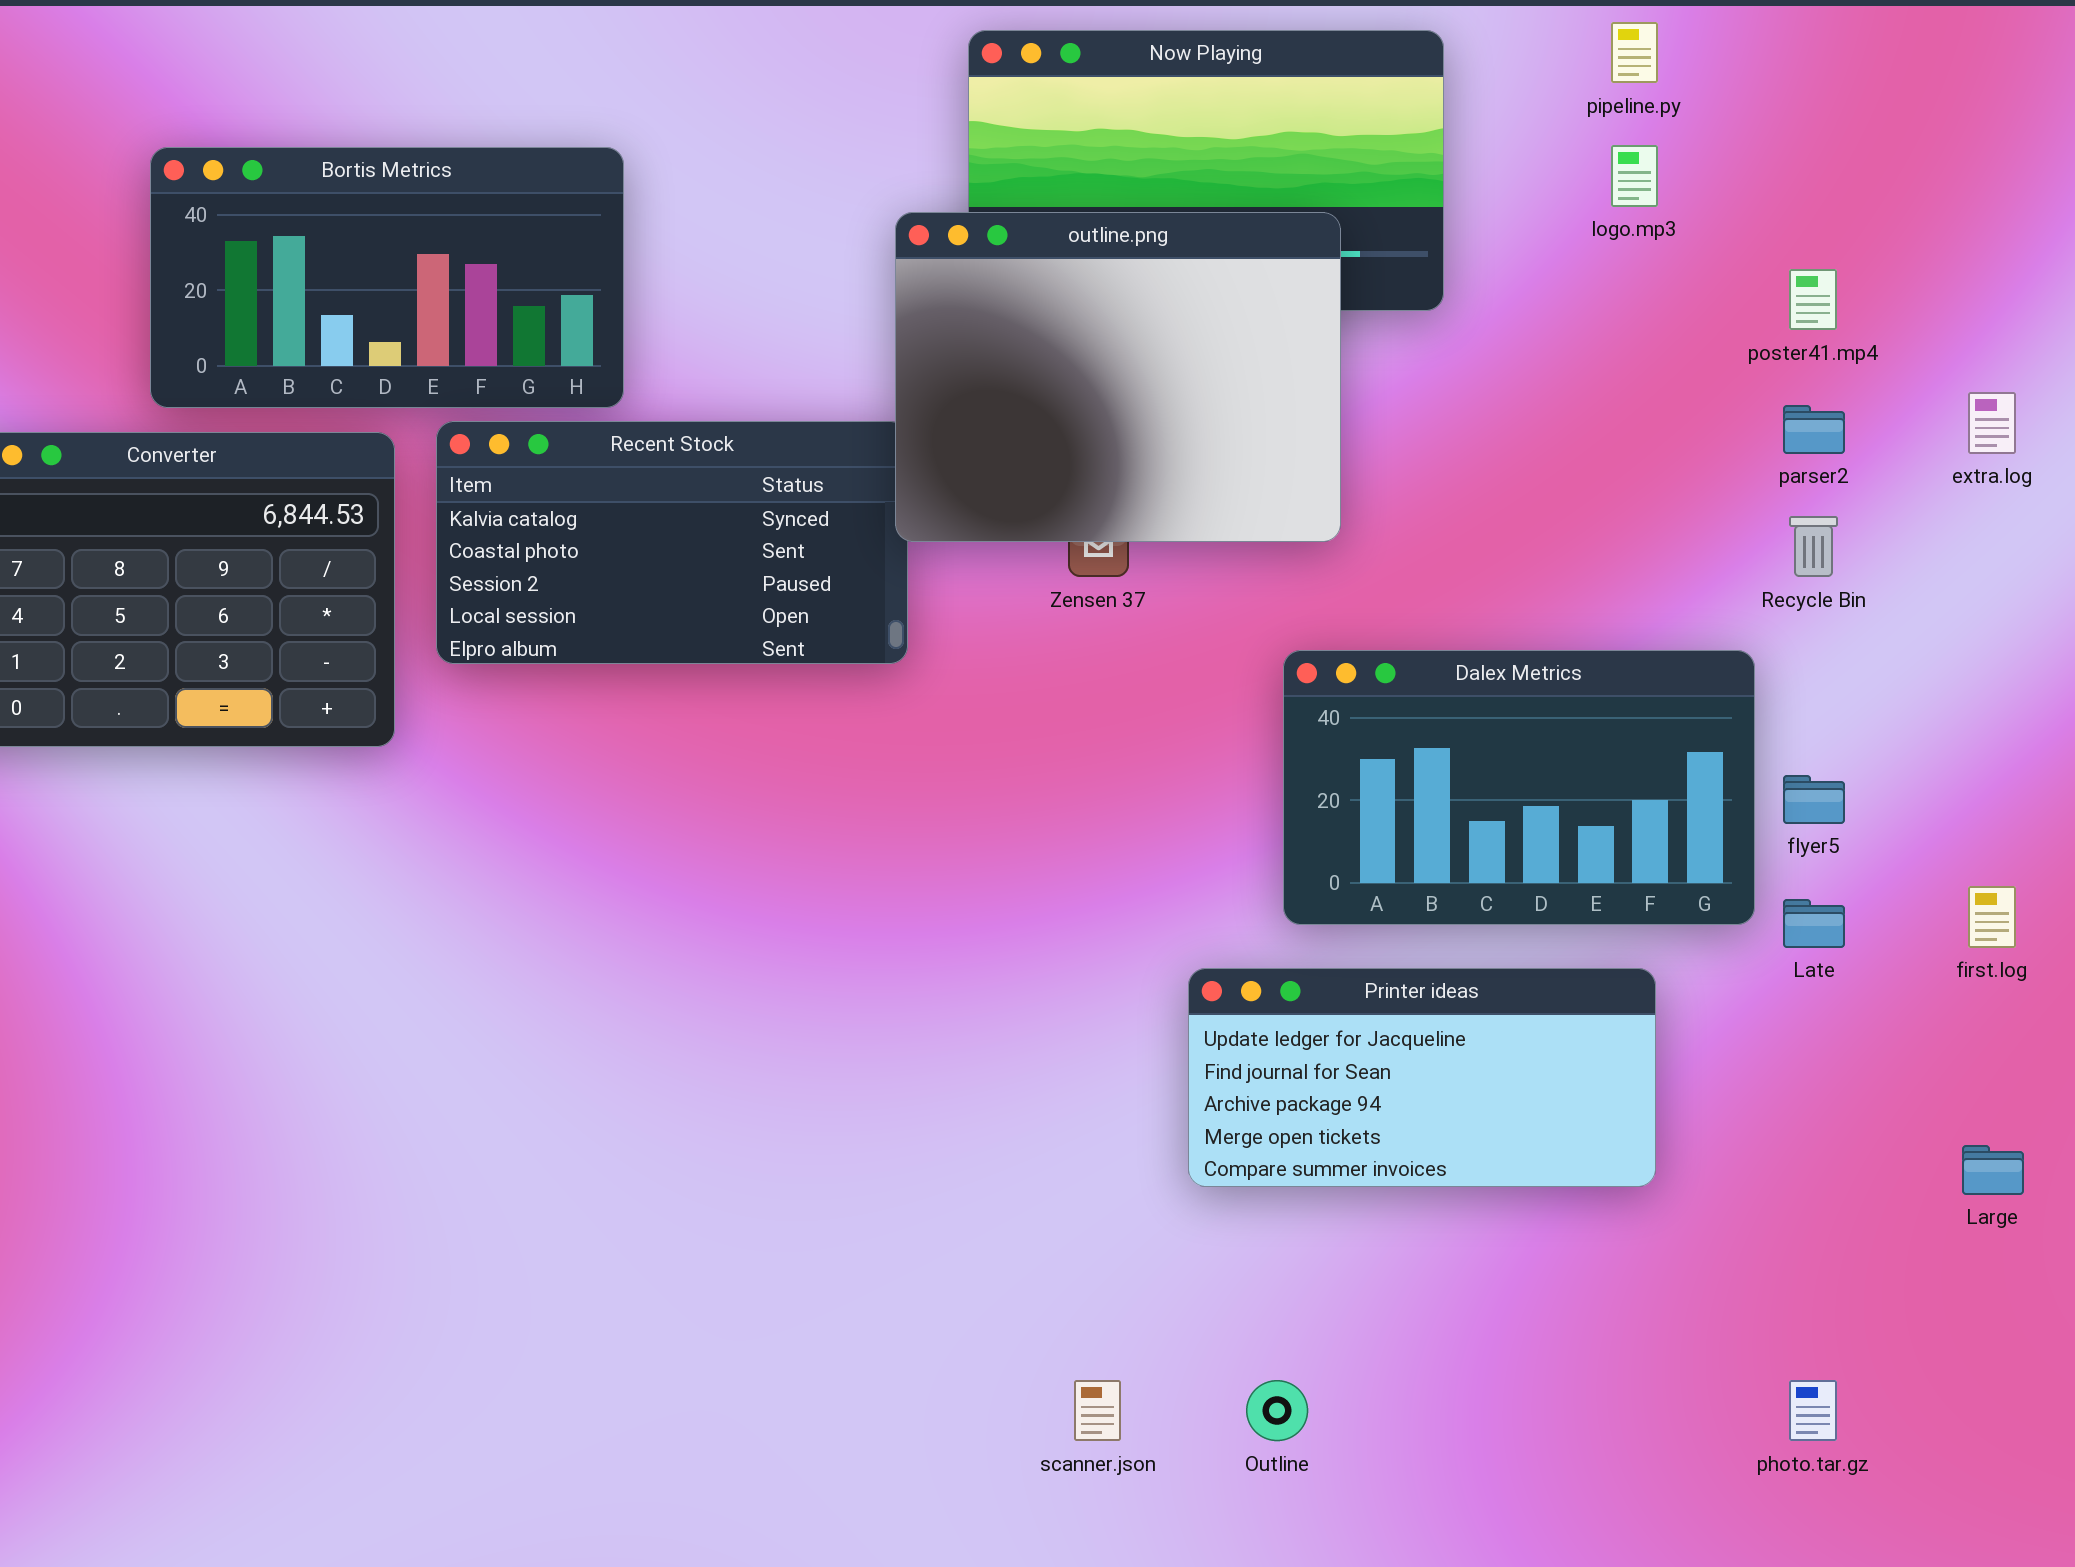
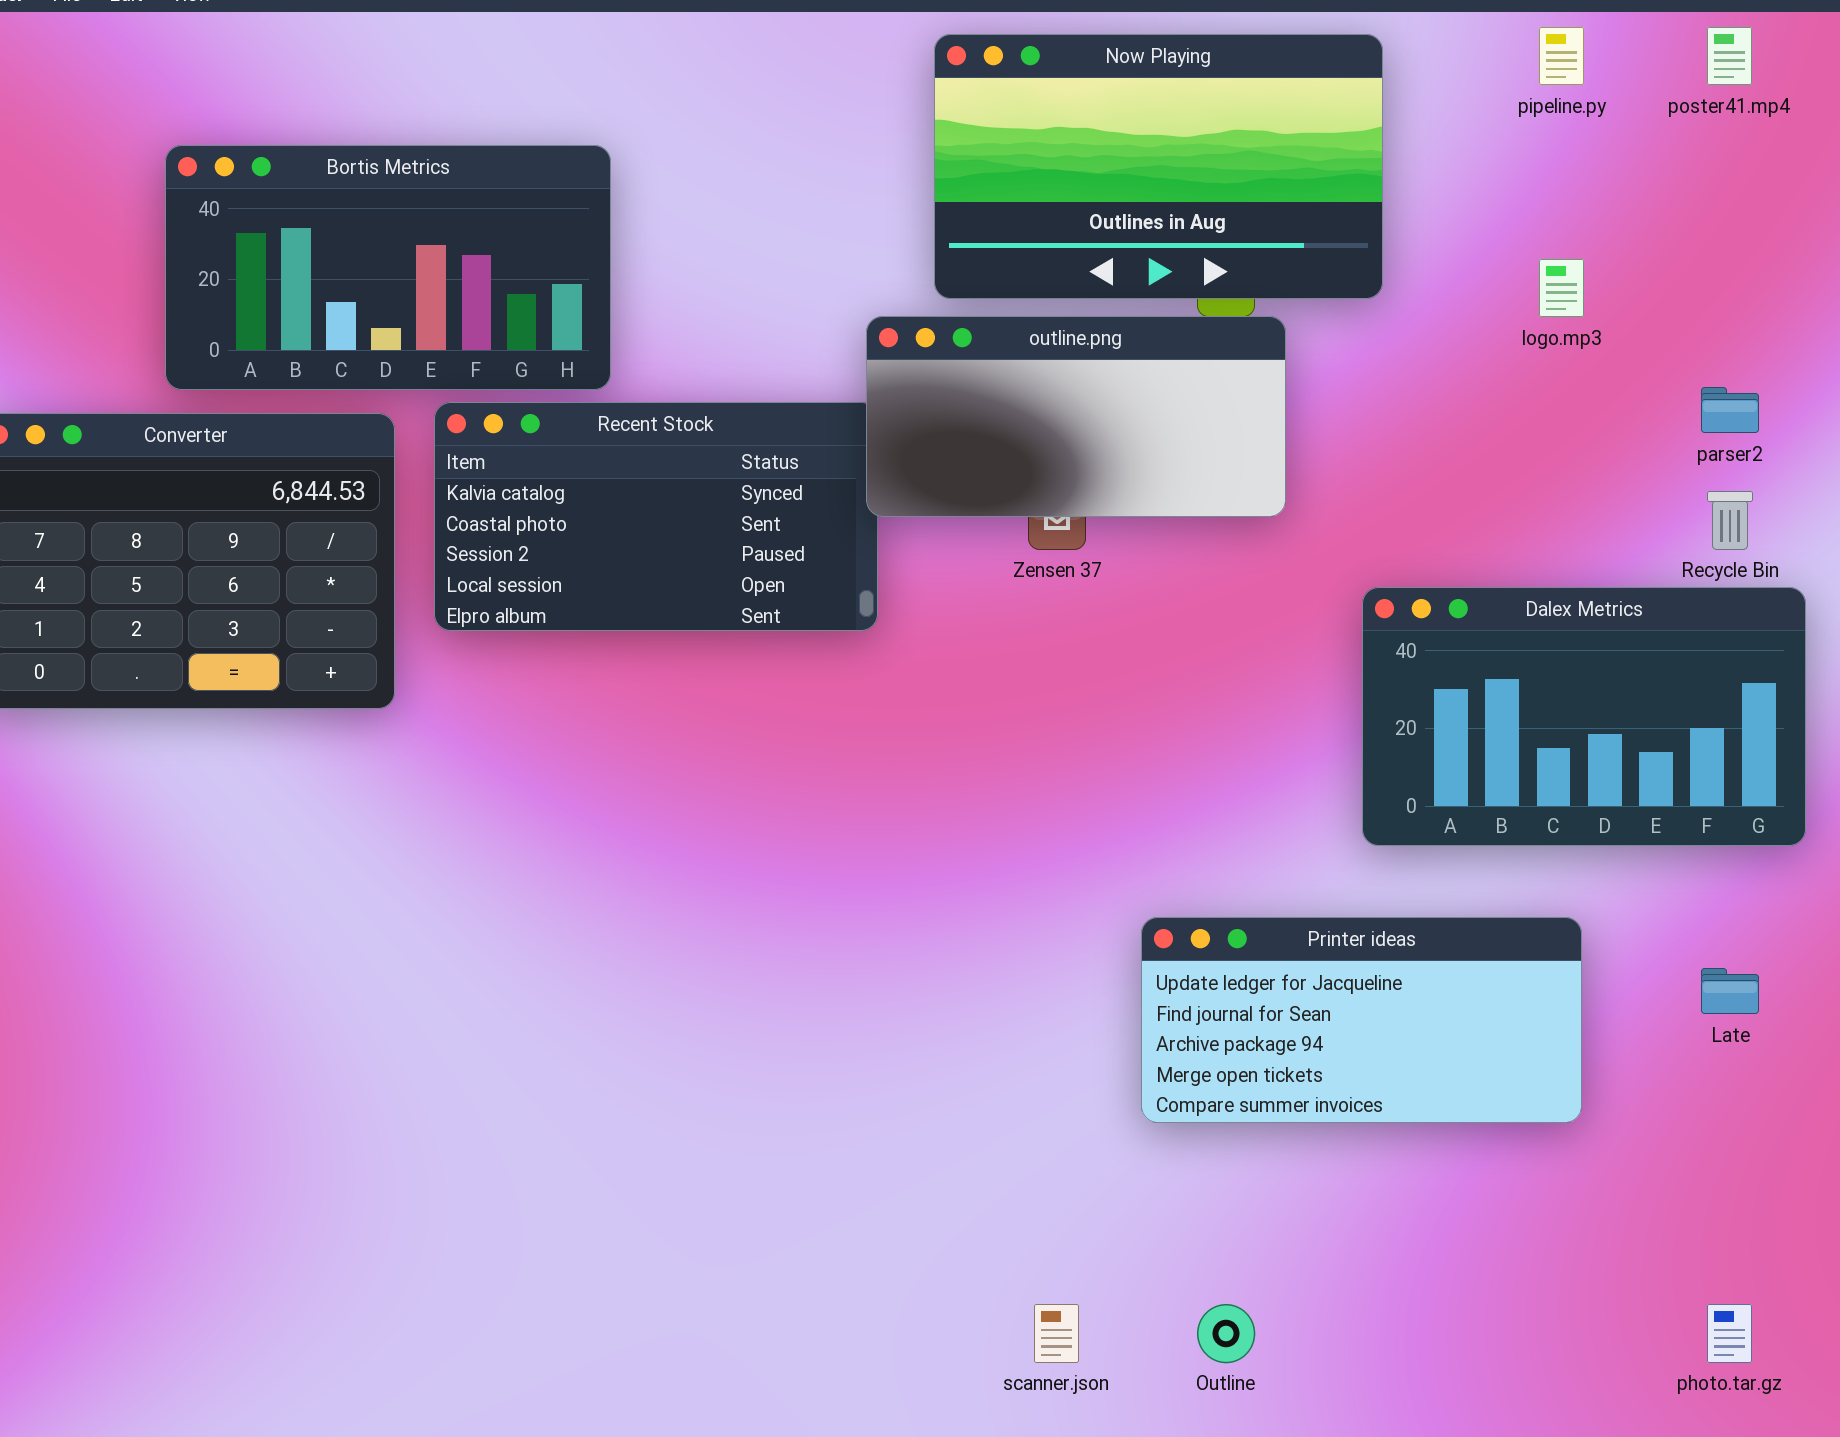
logo.mp3: [1611,145,1658,207] -> [1539,259,1584,317], moved
outline.png: [895,212,1341,542] -> [866,316,1286,517], resized
poster41.mp4: [1789,269,1837,330] -> [1707,27,1752,85], moved
Dalex Metrics: [1283,650,1755,925] -> [1362,587,1806,846], moved
Late: [1783,899,1845,948] -> [1701,968,1759,1014], moved

